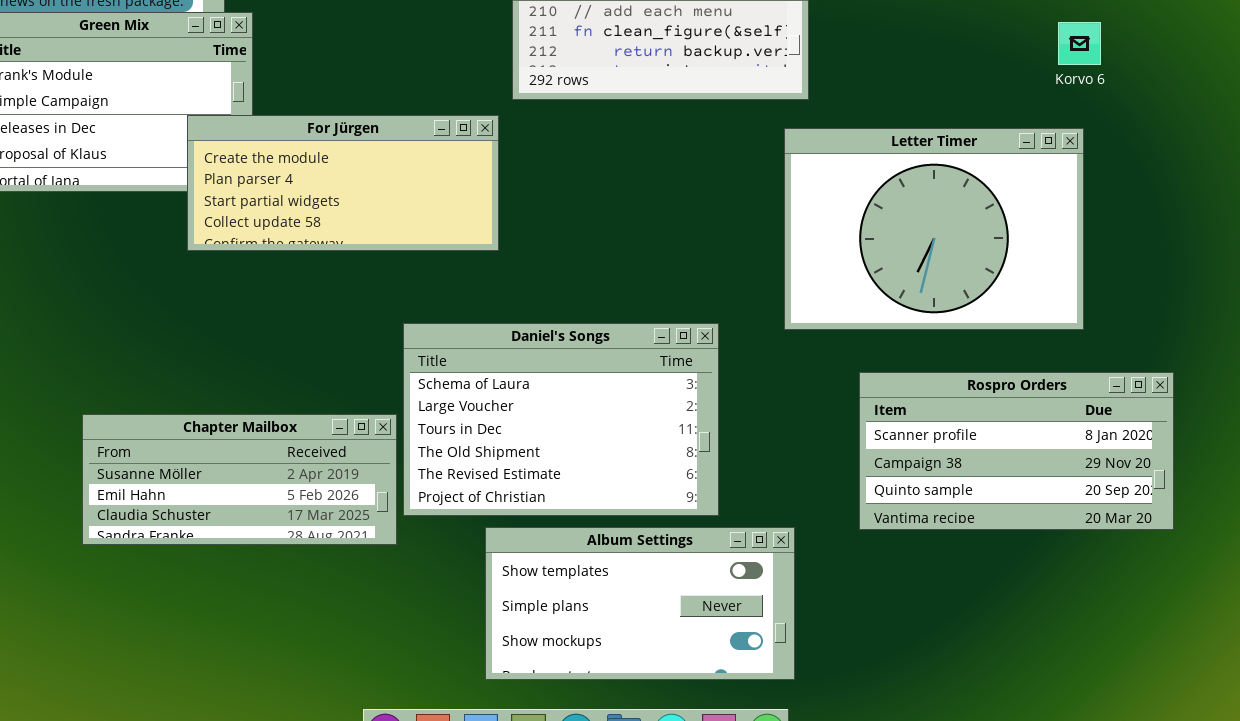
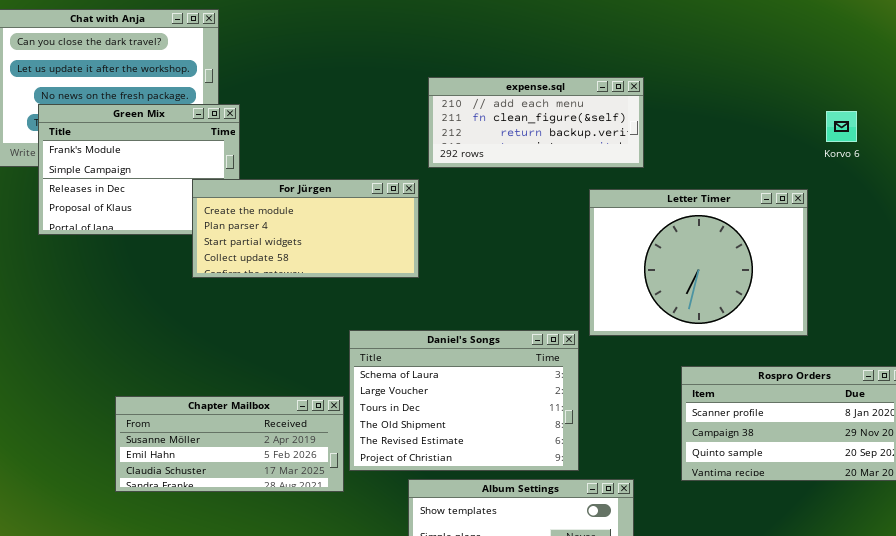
Letter Timer: [784,128,1084,330] -> [589,189,808,336], moved

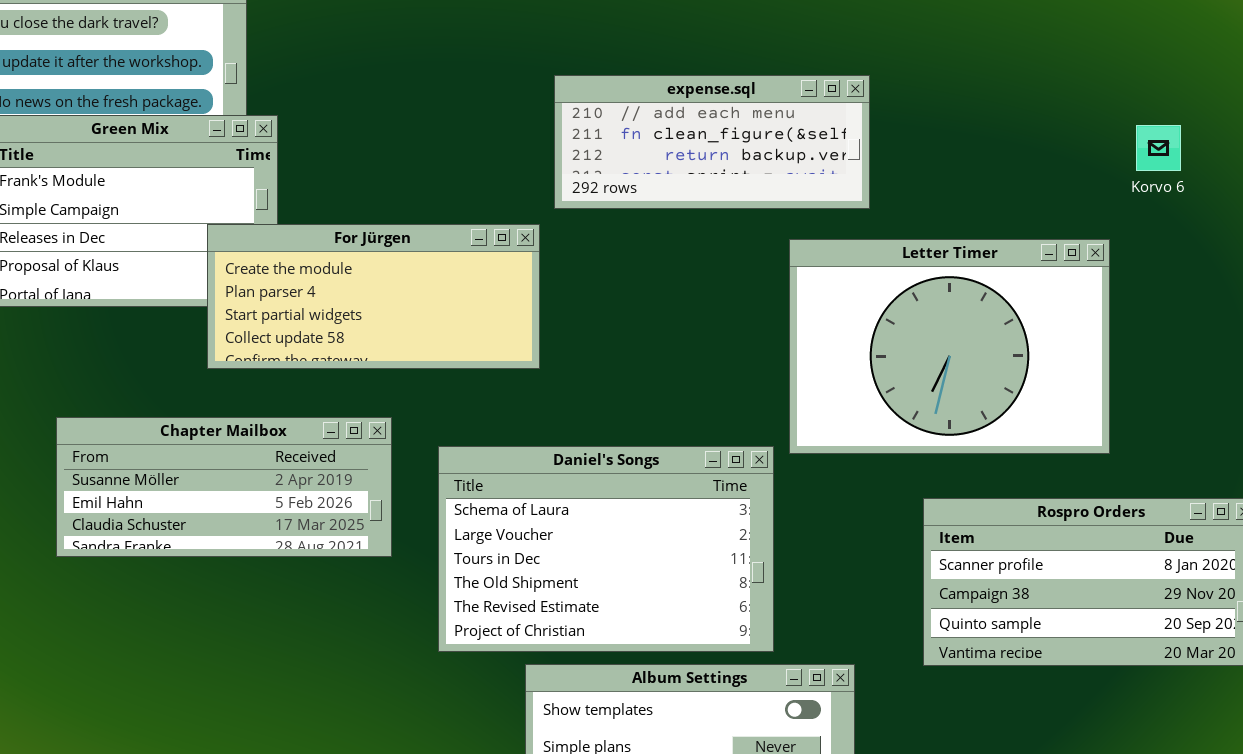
Chapter Mailbox: [115,396,344,492] -> [56,417,392,557], moved

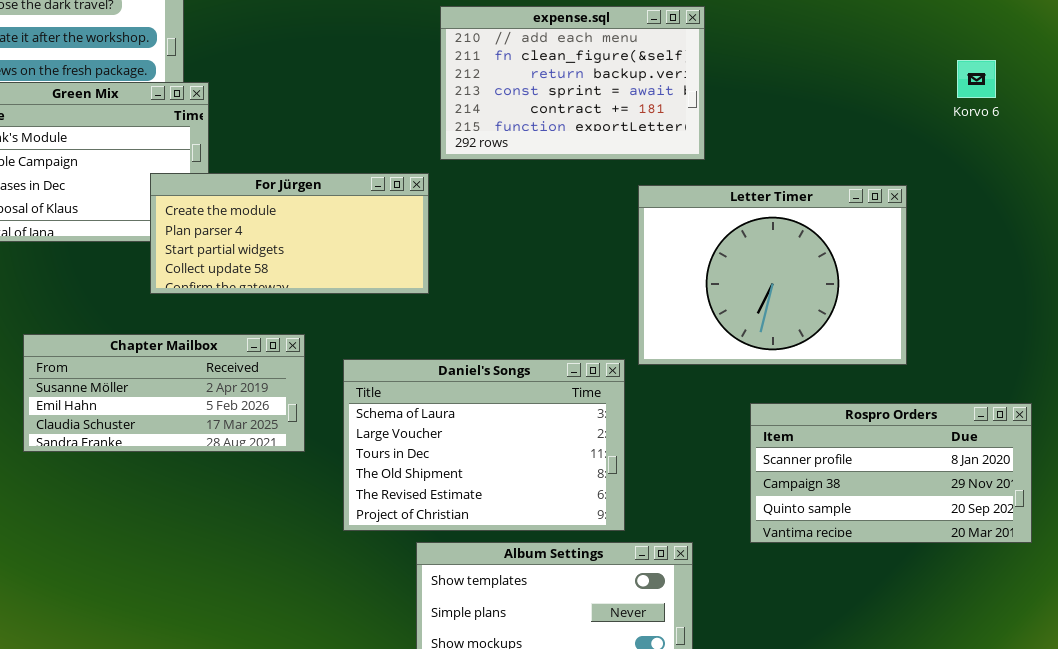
expense.sql: [554,75,870,209] -> [440,6,705,160], resized
Korvo 6: [1136,125,1181,171] -> [957,60,996,98], moved

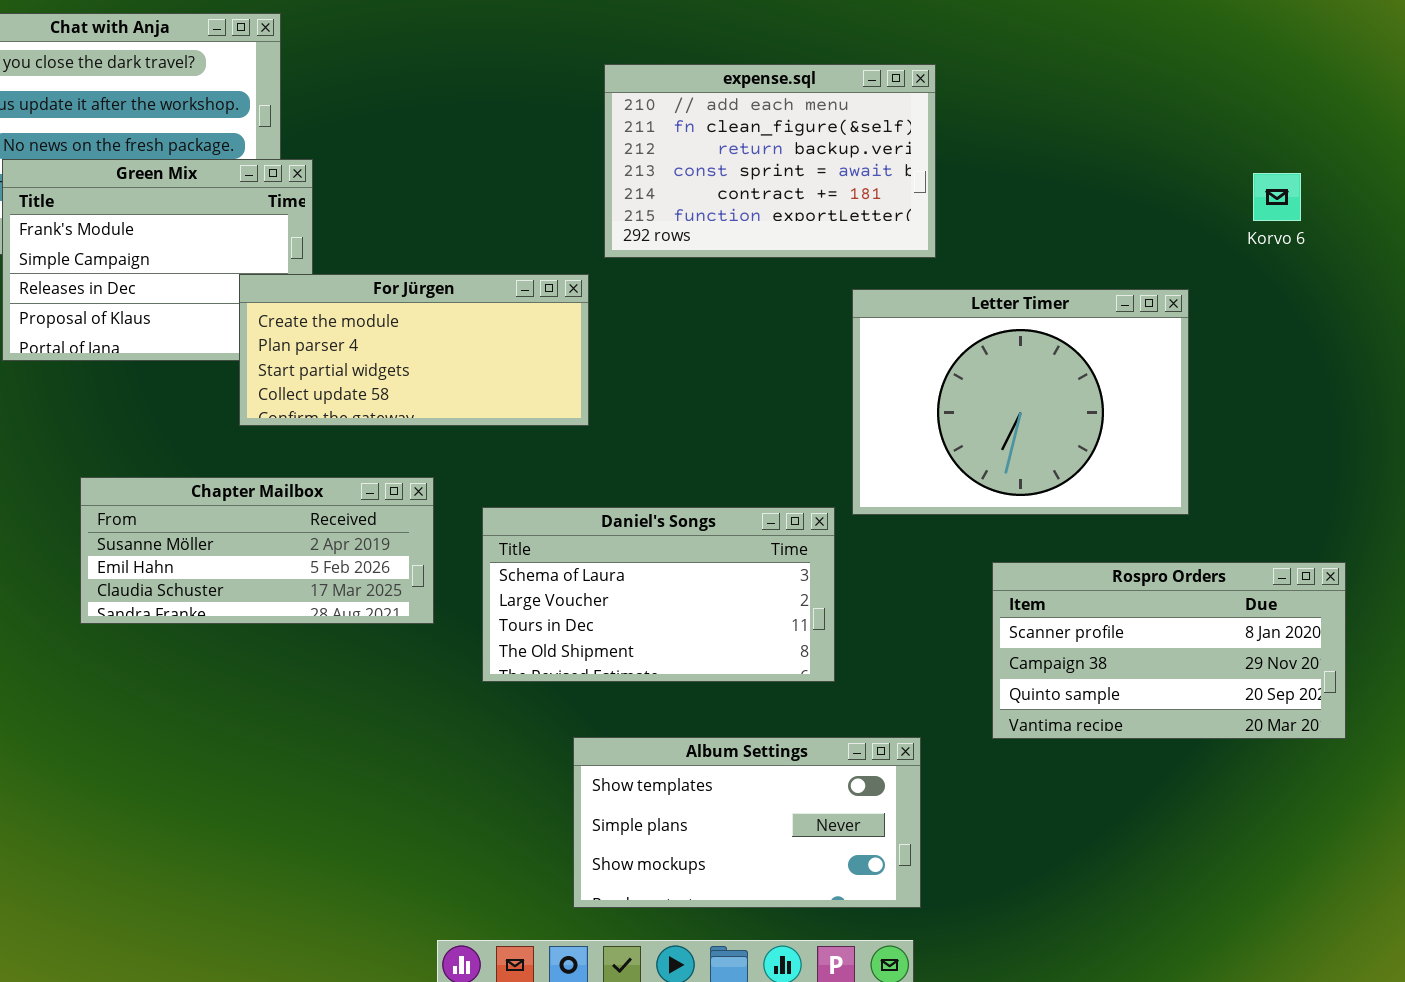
Korvo 6: [957,60,996,98] -> [1253,173,1301,221], moved
Daniel's Songs: [343,359,625,531] -> [482,507,835,682], resized

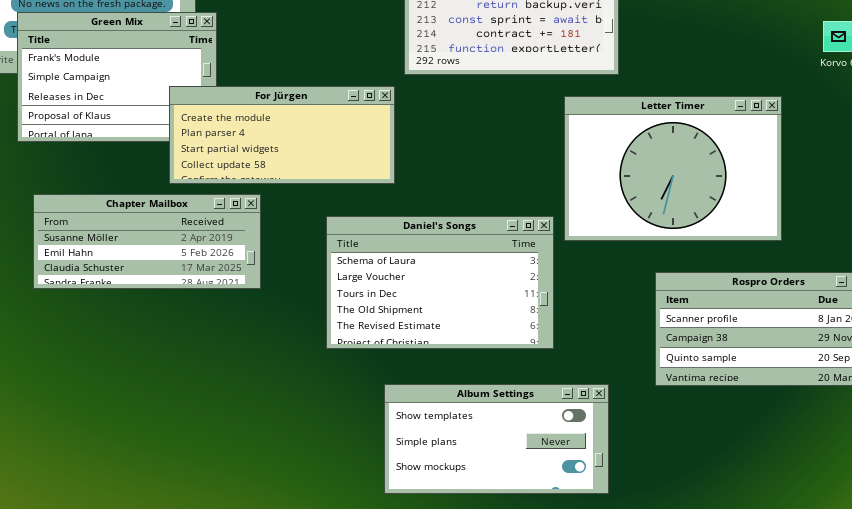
Chapter Mailbox: [80,477,434,624] -> [33,194,261,289], moved
Daniel's Songs: [482,507,835,682] -> [326,216,554,349], resized

